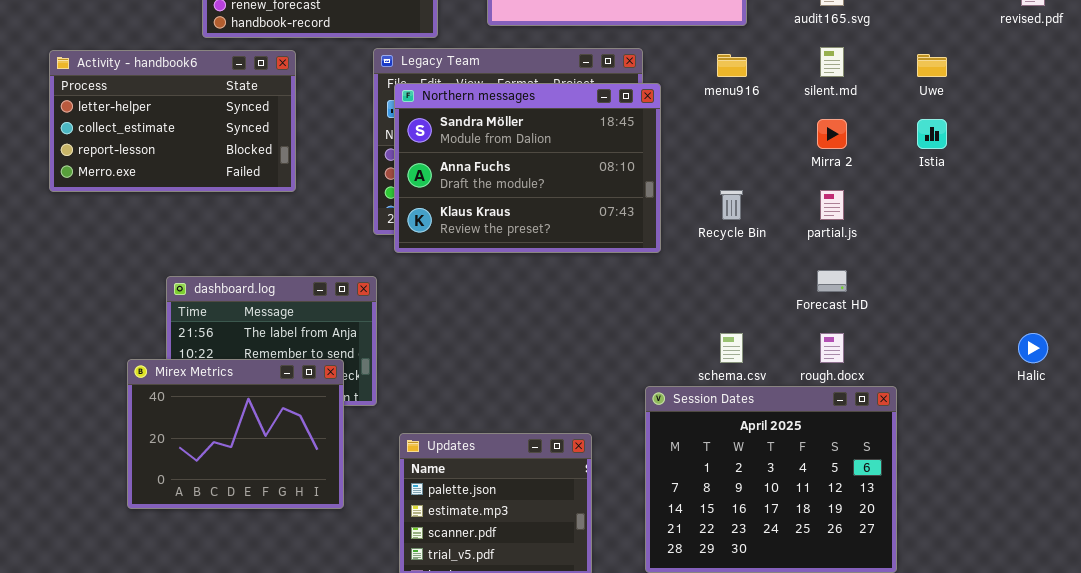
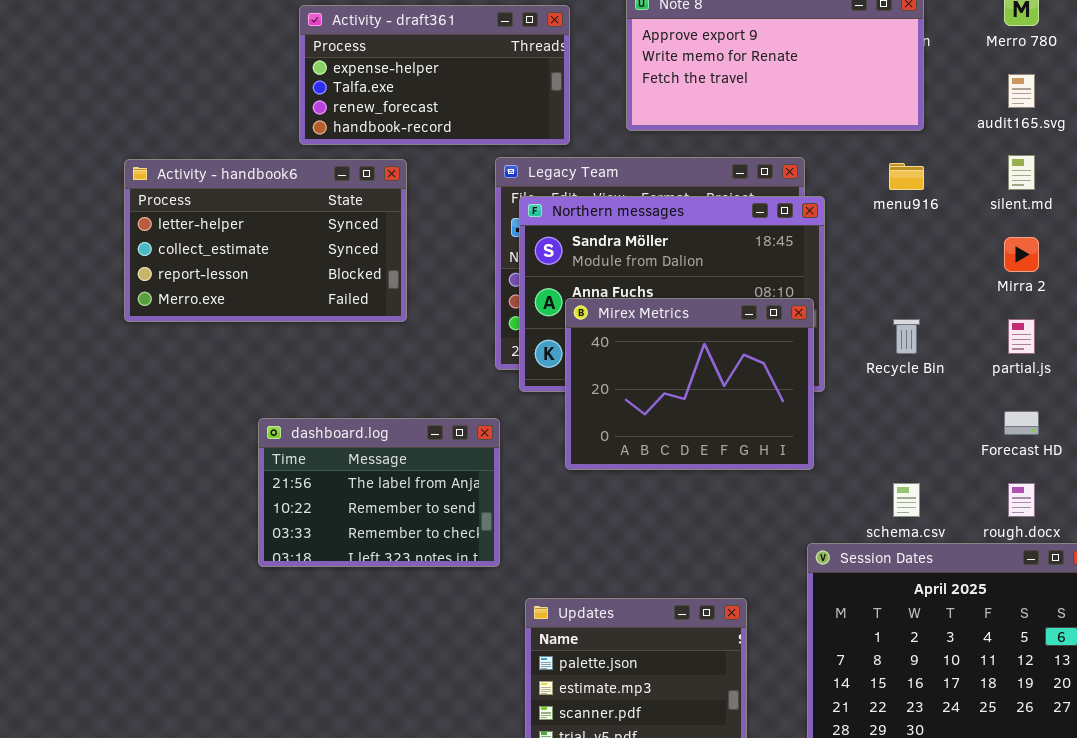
Mirex Metrics: [127,359,344,509] -> [565,298,814,470], moved

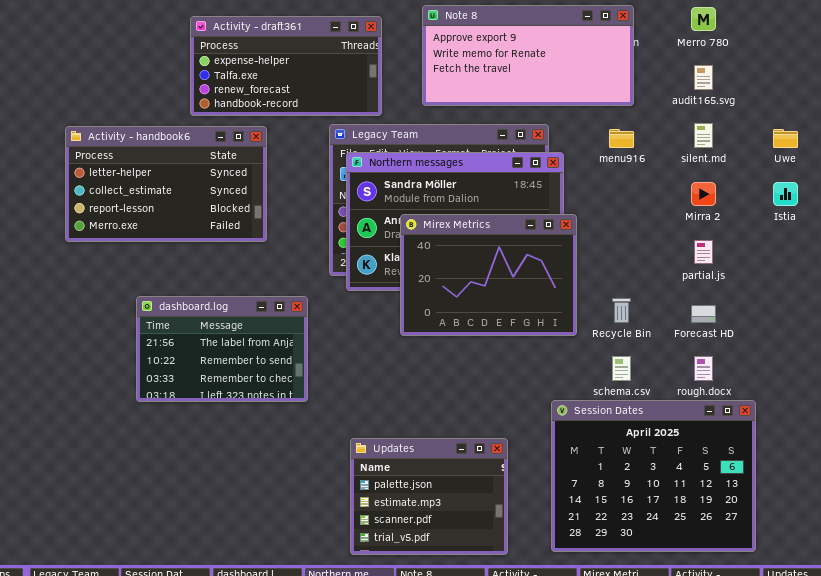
Mirex Metrics: [565,298,814,470] -> [400,214,577,336], moved
Recycle Bin: [893,319,920,354] -> [612,298,631,323], moved
dashboard.log: [258,418,500,567] -> [136,296,308,402], moved

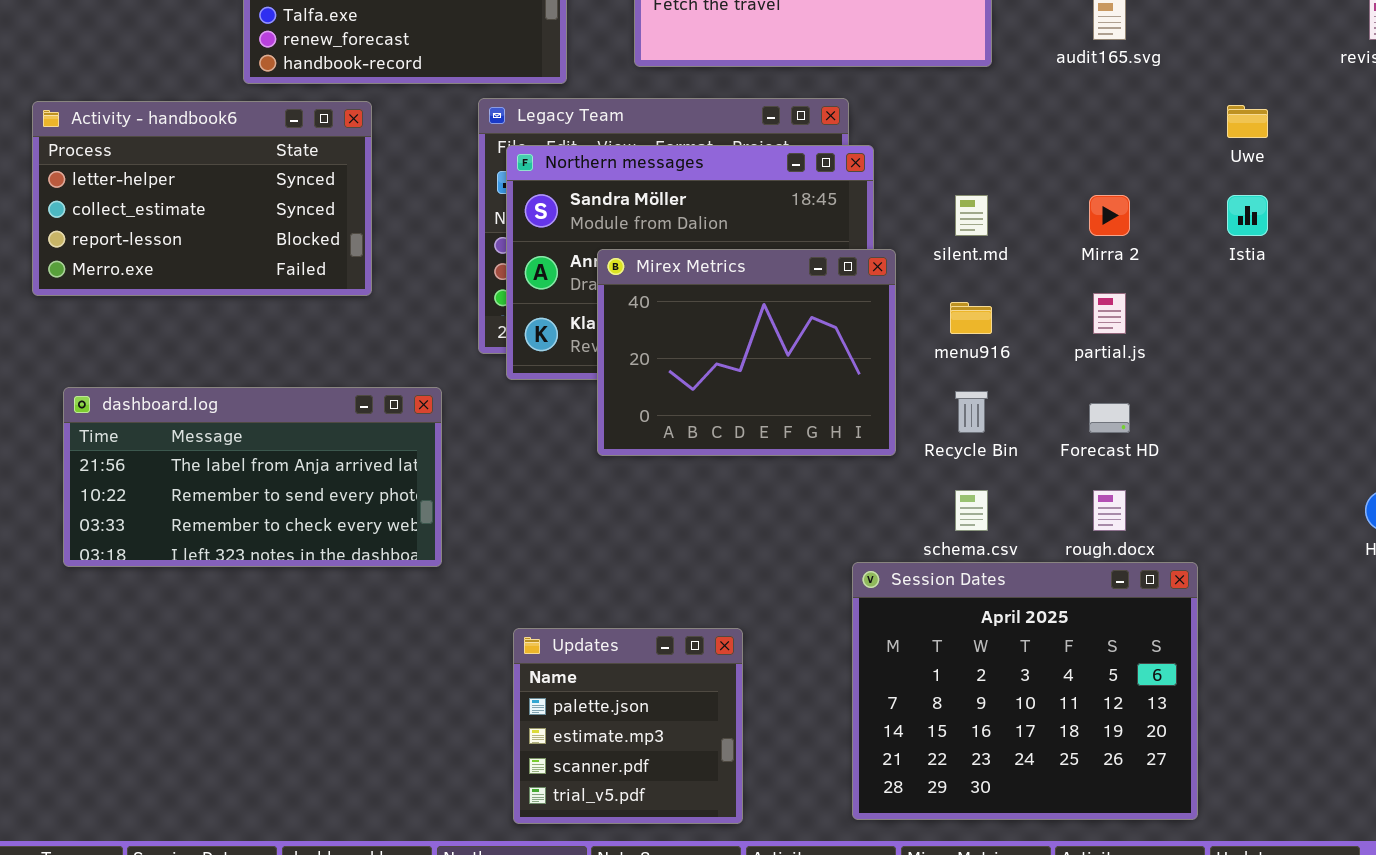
silent.md: [694,123,713,148] -> [955,195,988,236], moved
menu916: [609,129,634,148] -> [950,302,992,334], moved
dashboard.log: [136,296,308,402] -> [63,387,442,567], resized
Updates: [350,438,508,555] -> [513,628,743,824], resized

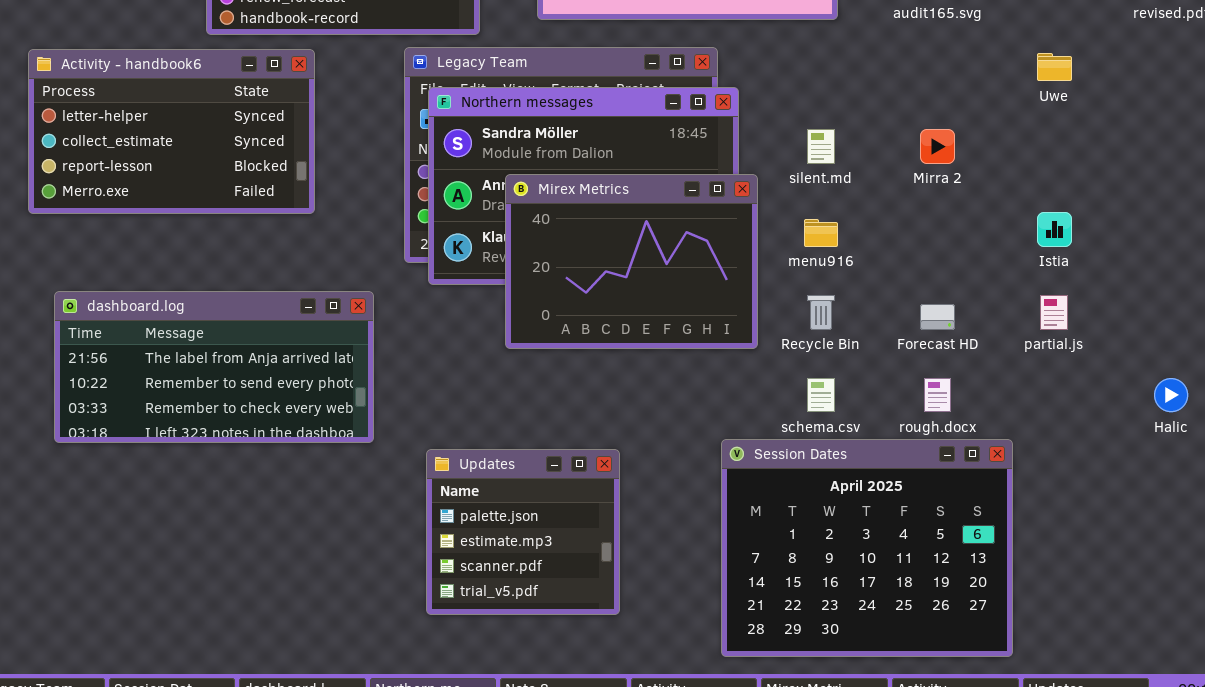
Istia: [1227,195,1268,236] -> [1037,212,1072,247], moved
partial.js: [1093,293,1126,334] -> [1040,295,1068,330], moved
Updates: [513,628,743,824] -> [426,449,620,615], moved

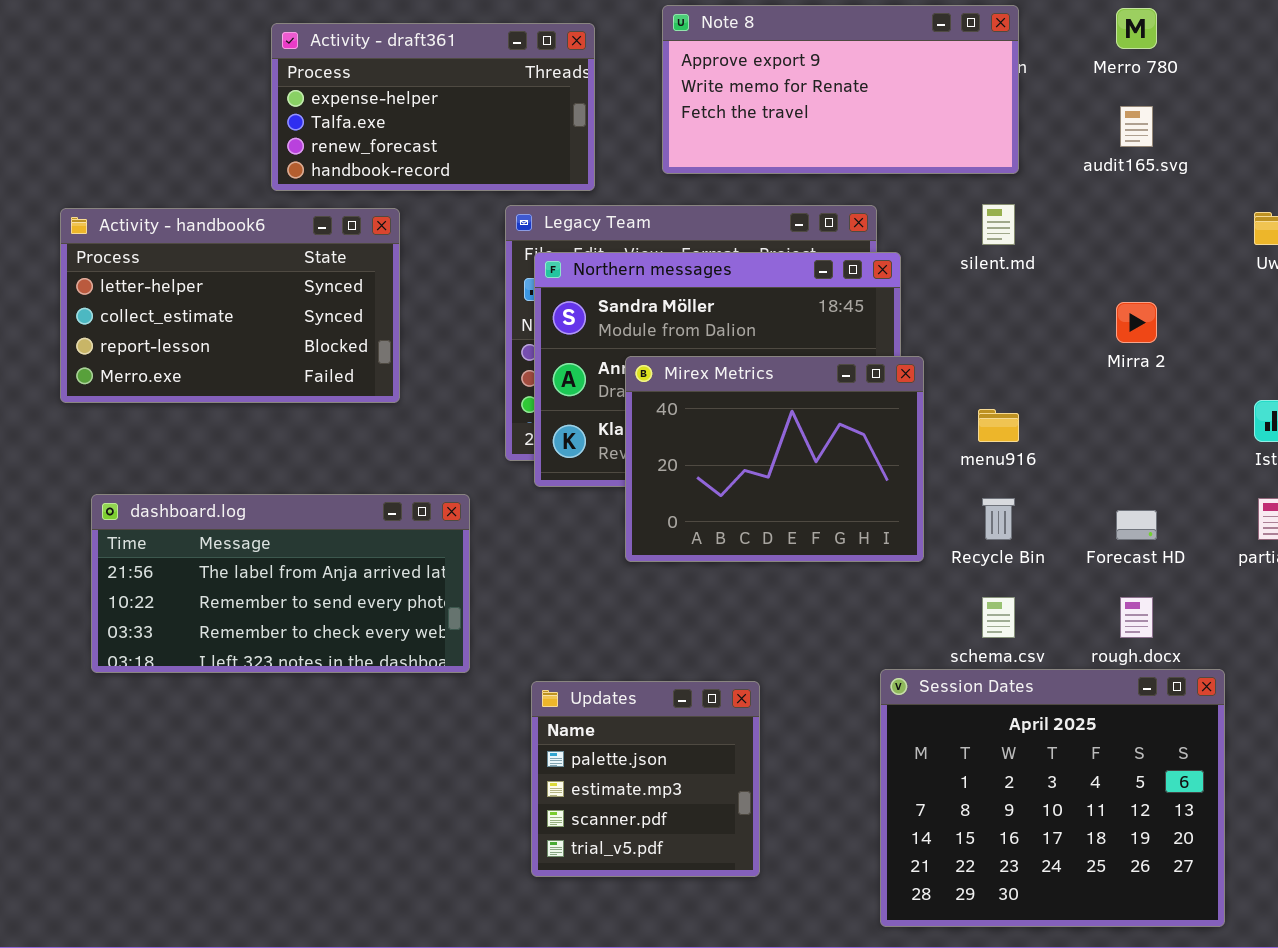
silent.md: [807,129,835,164] -> [982,204,1015,245], moved

